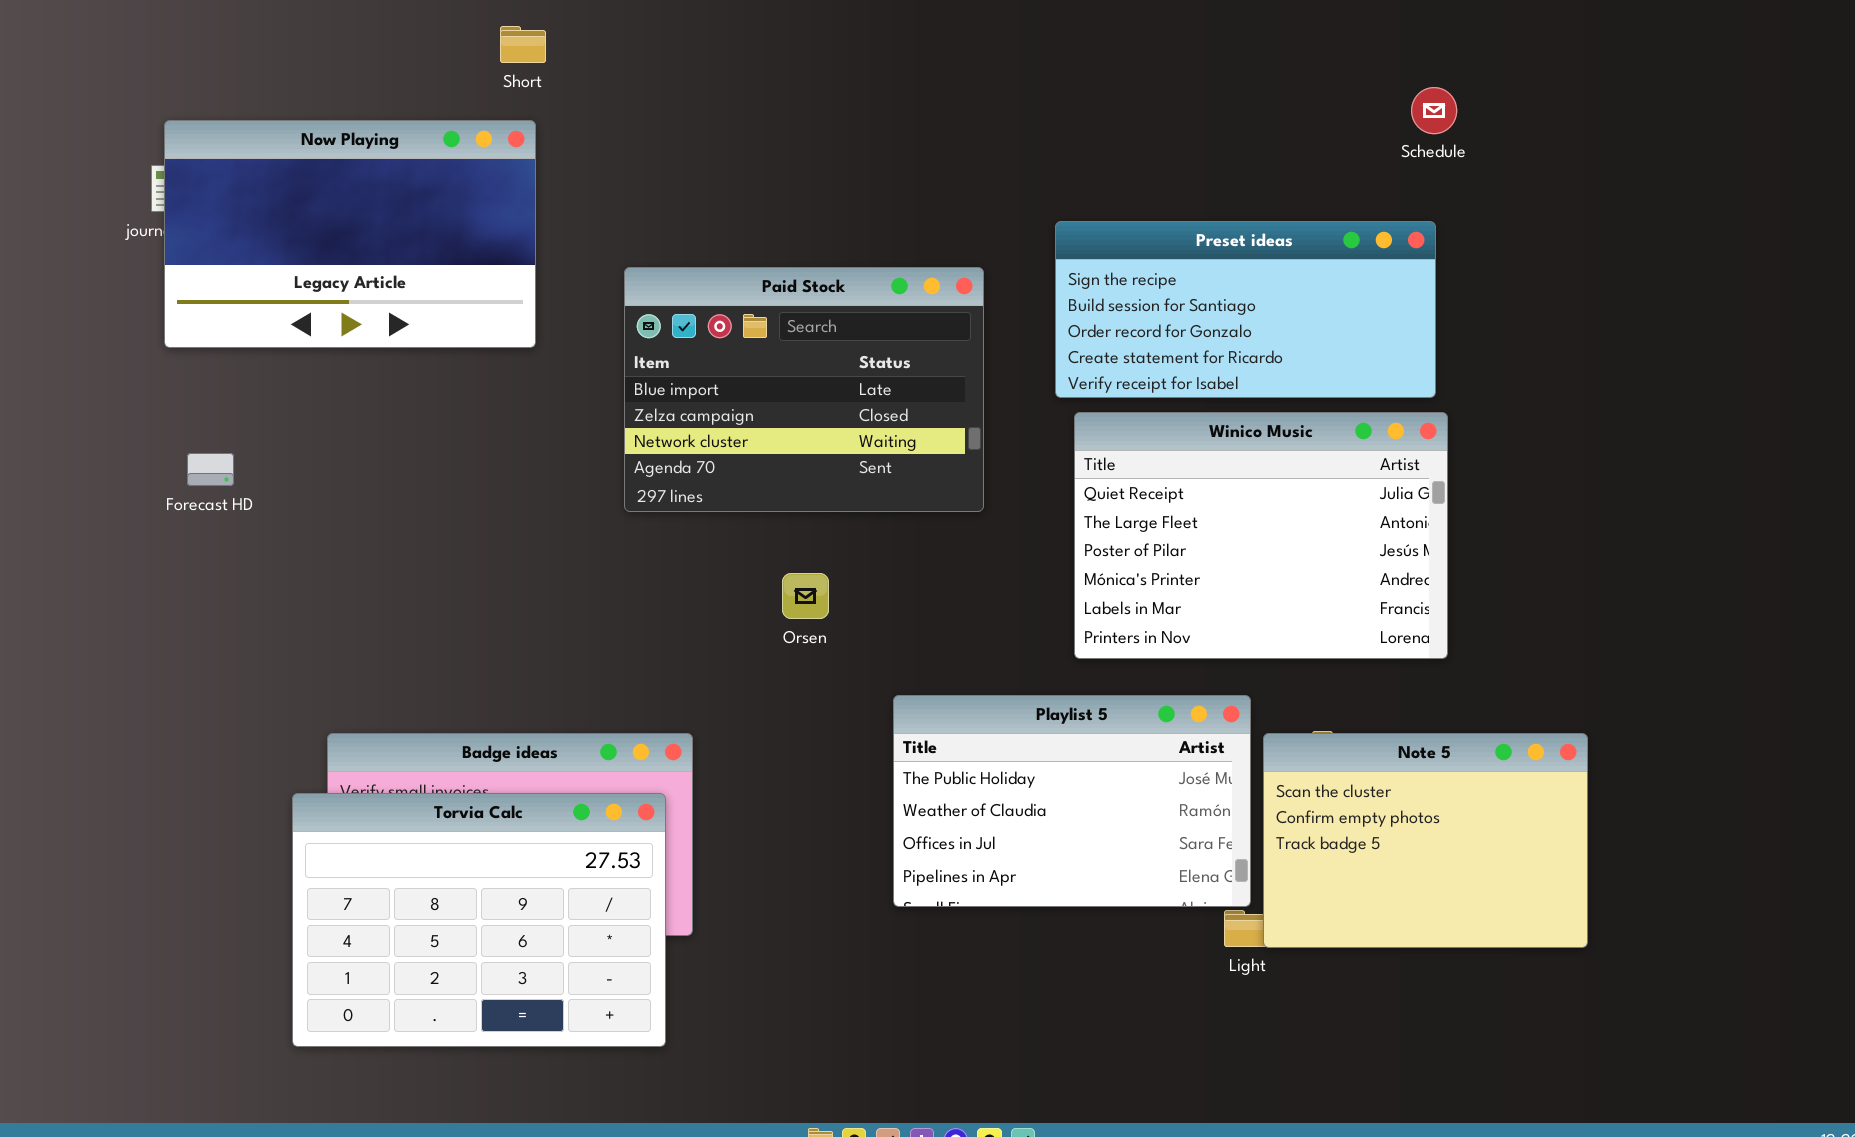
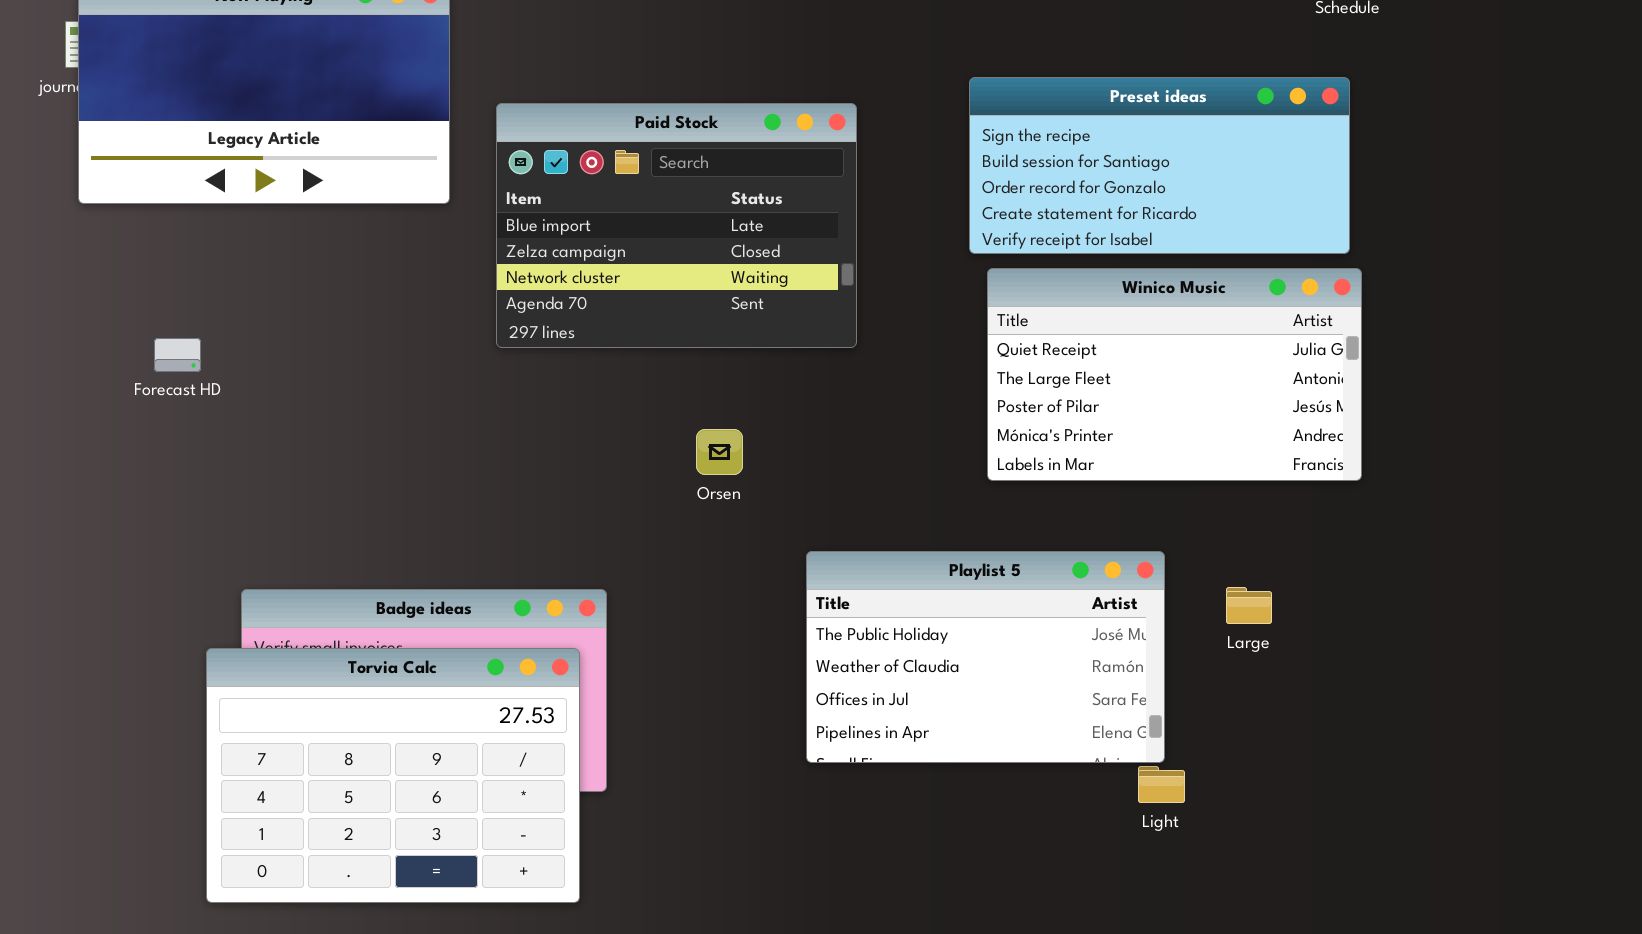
Paid Stock: [624,267,984,512] -> [496,103,857,348], moved
Winico Music: [1074,412,1448,659] -> [987,268,1362,481], resized
Forecast HD: [187,453,234,486] -> [154,338,201,372], moved
Note 5: [1263,733,1588,948] -> none, closed

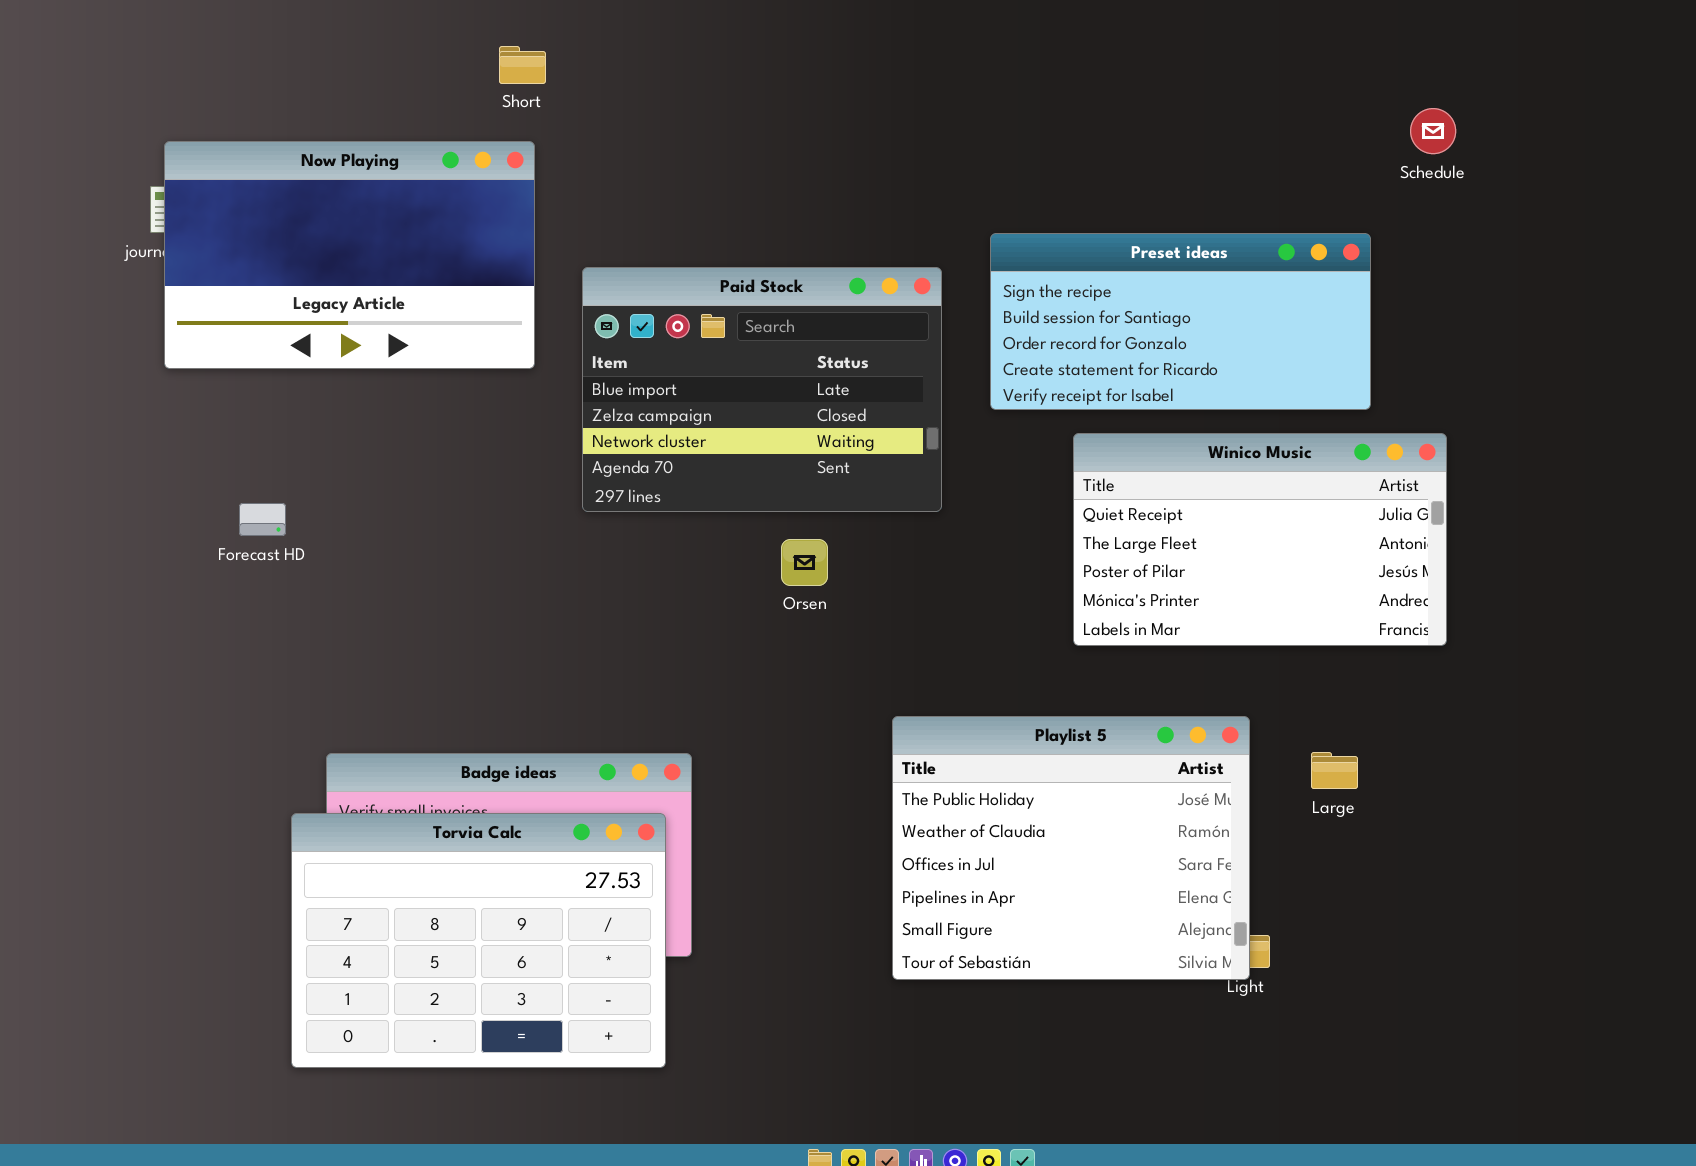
Preset ideas: [969,77,1350,254] -> [990,233,1371,410], moved
Orsen: [696,429,743,475] -> [781,539,828,586], moved
Playlist 5: [806,551,1165,763] -> [892,716,1250,980], resized

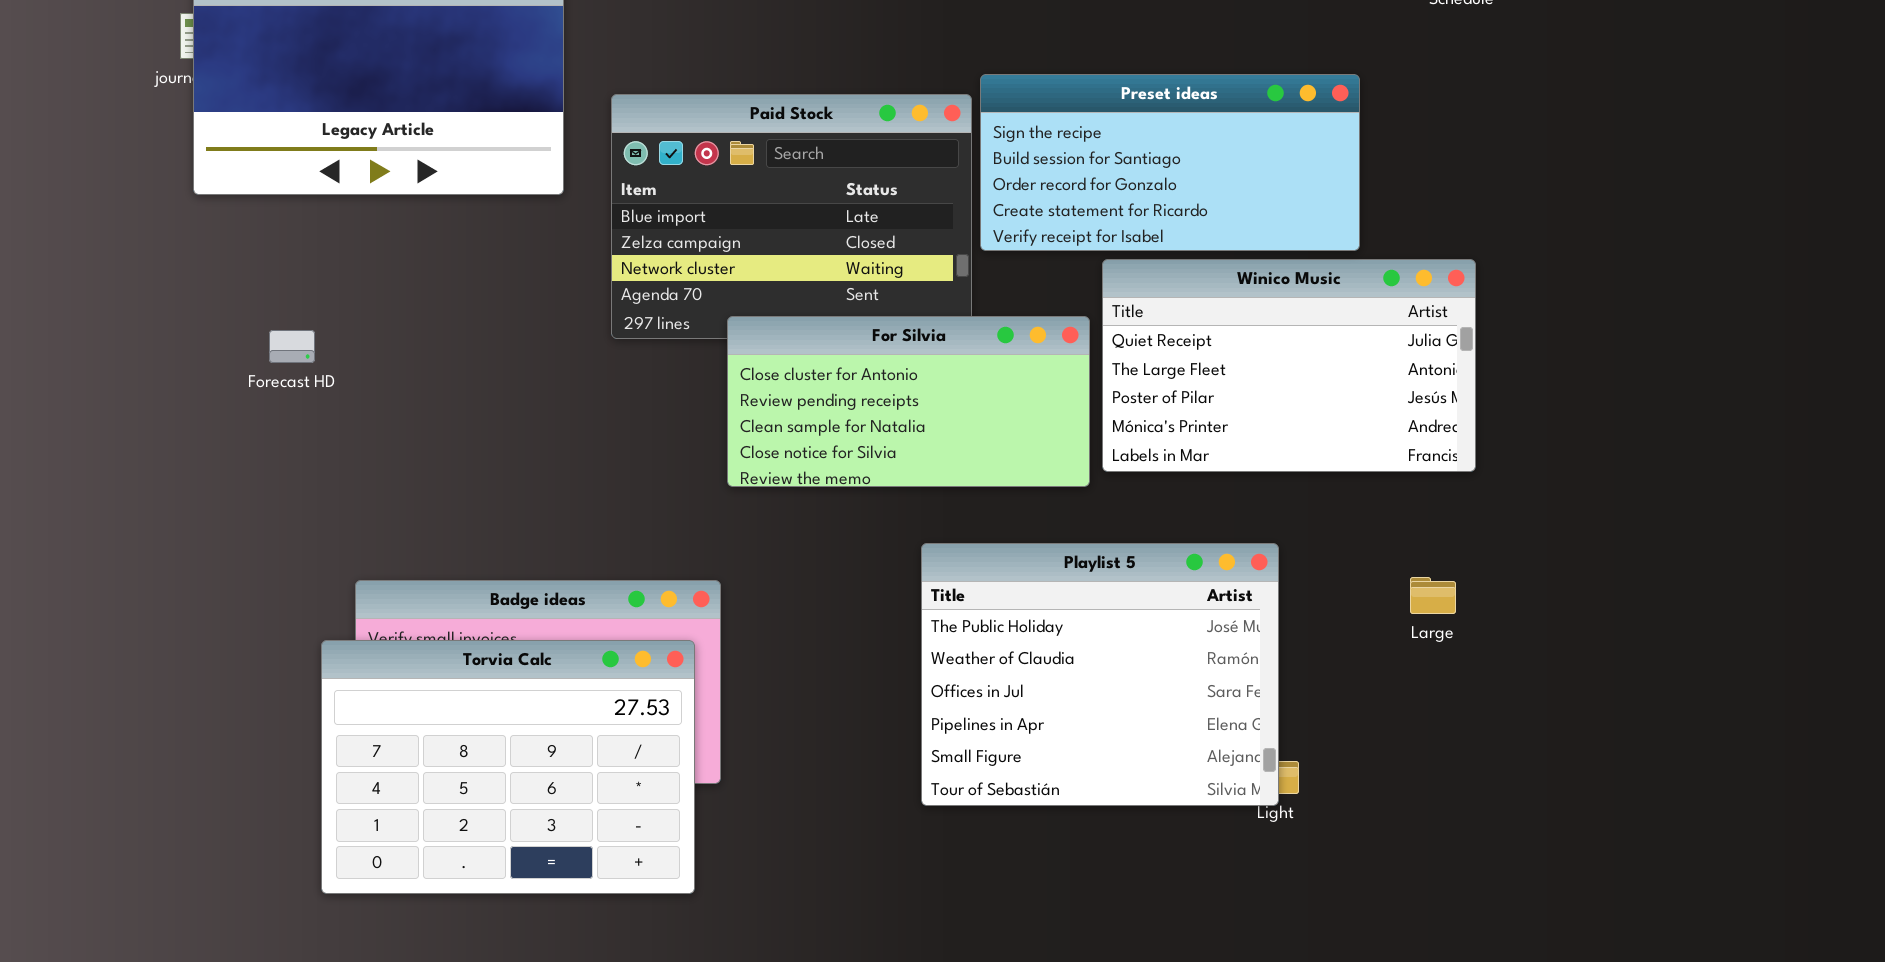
Preset ideas: [990,233,1371,410] -> [980,74,1360,251], moved
For Silvia: none -> [727,316,1090,487], opened
Large: [1311,752,1358,789] -> [1410,577,1456,614], moved

